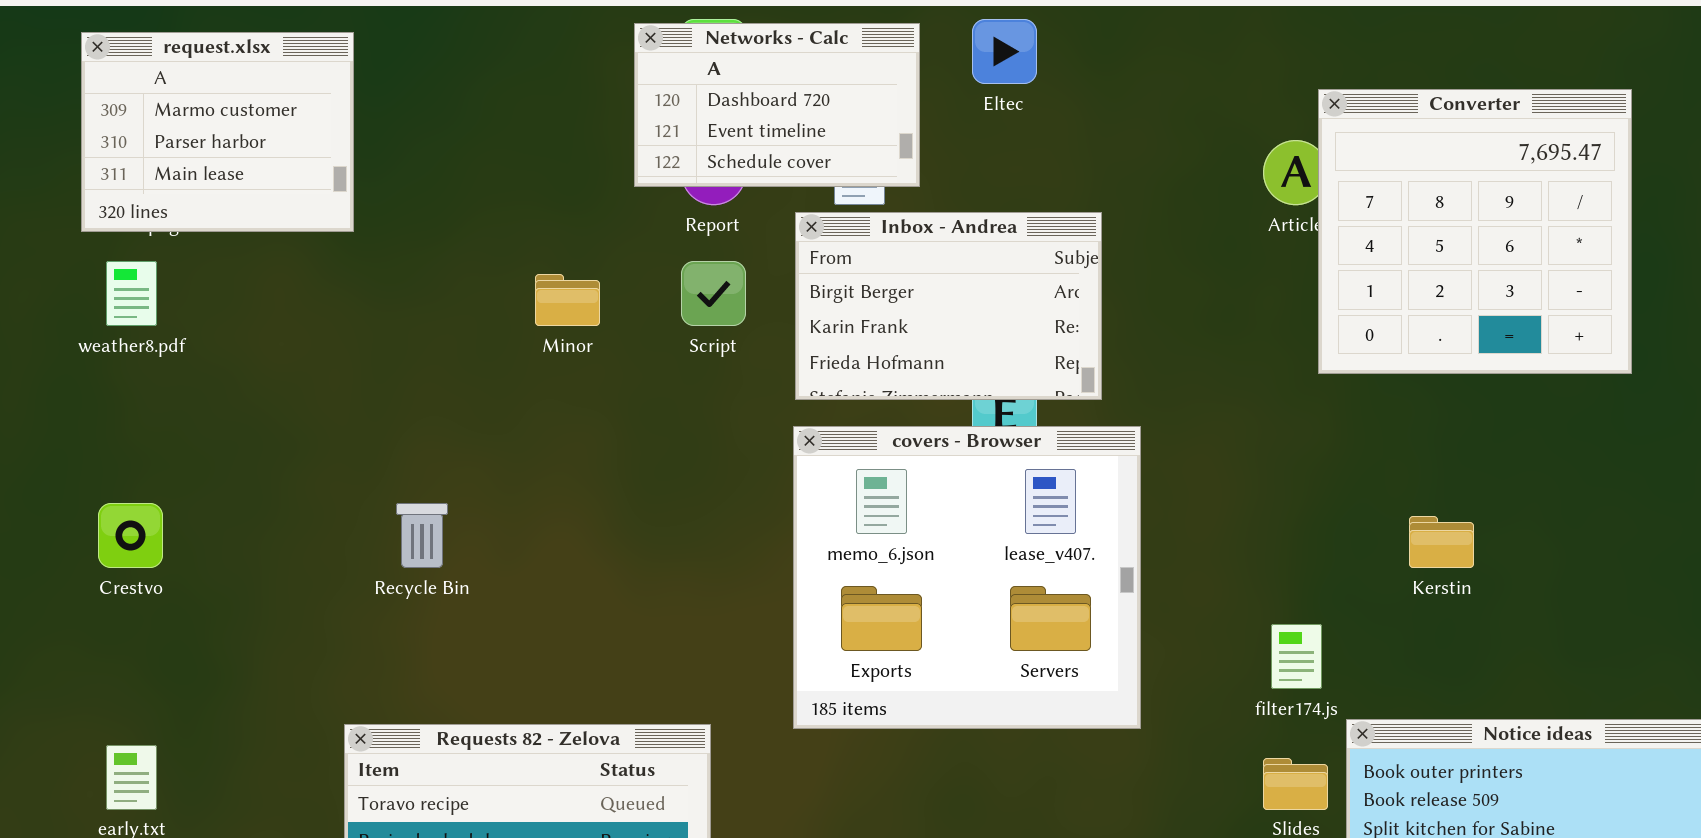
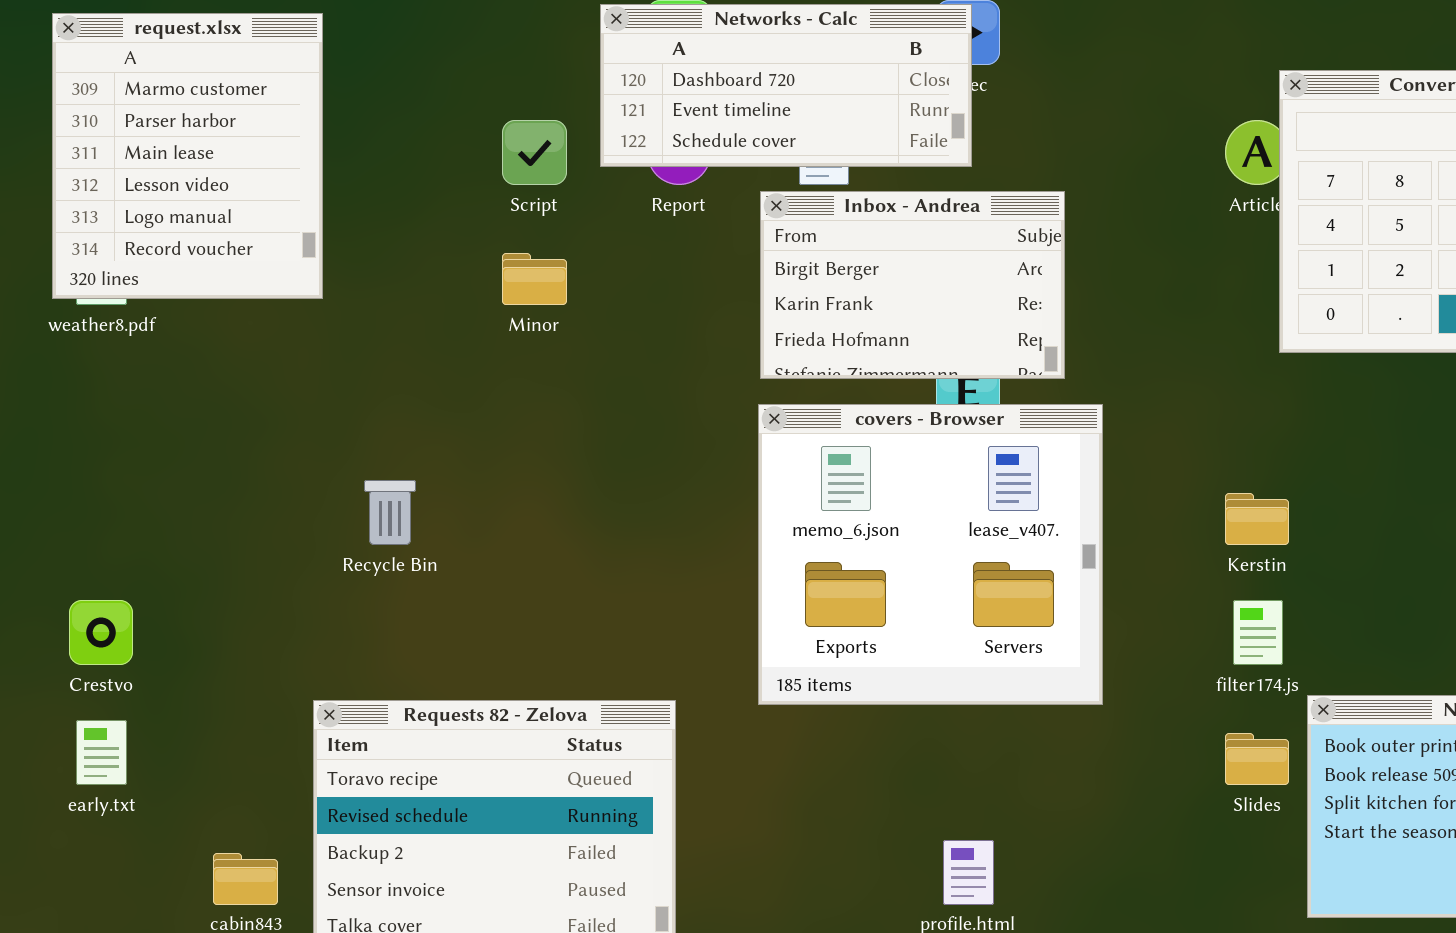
Networks - Calc: [634,23,920,187] -> [600,4,972,167], resized
request.xlsx: [81,32,354,232] -> [52,13,323,299], resized
Script: [681,261,746,326] -> [502,120,567,185], moved
Crestvo: [98,503,163,568] -> [69,600,133,665], moved
Kerstin: [1409,516,1474,568] -> [1225,493,1289,545], moved

